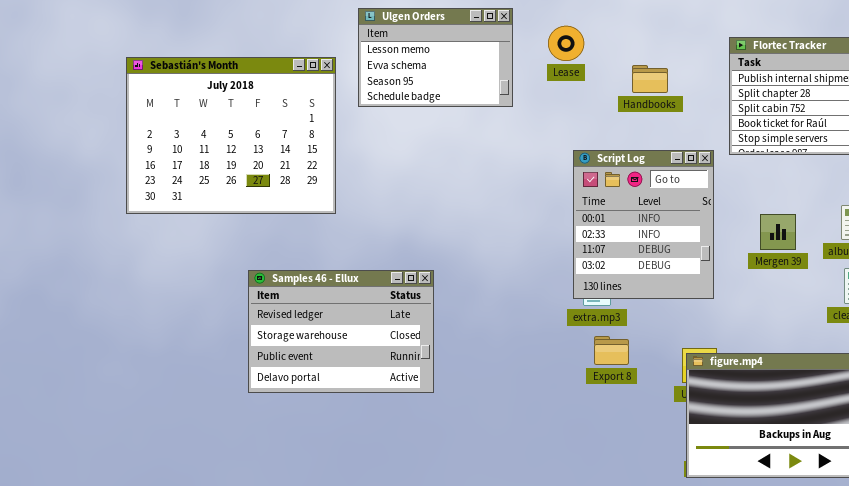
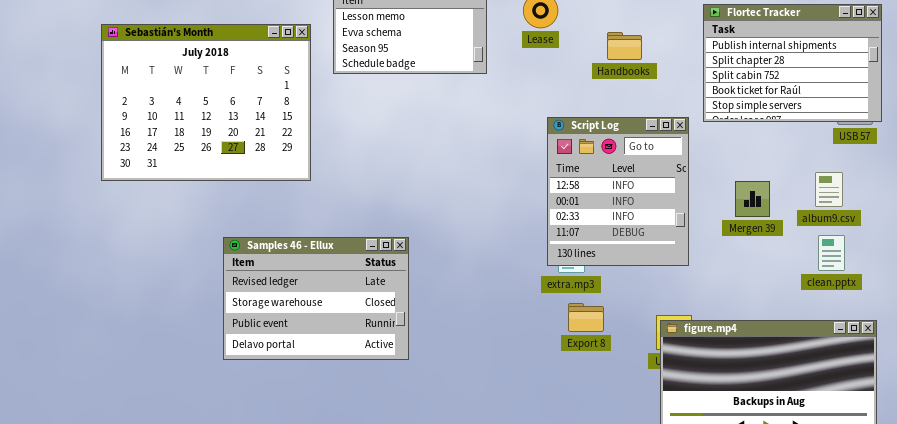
Script Log: [573,150,714,299] -> [547,117,689,266], scrolled up 1 row

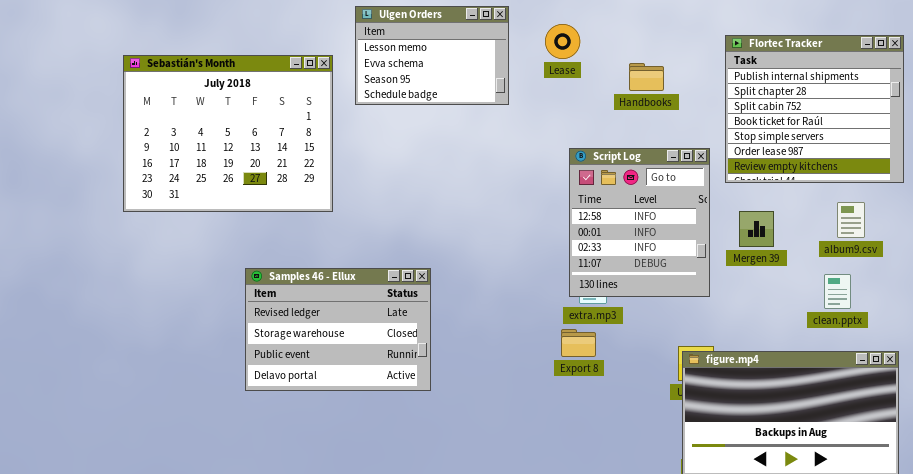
Flortec Tracker: [703,4,882,122] -> [725,35,904,183], resized
Mergen 39: [735,181,770,217] -> [739,211,774,247], moved
clean.pptx: [818,235,845,271] -> [824,274,851,309], moved
Export 8: [568,303,604,332] -> [561,329,596,357], moved

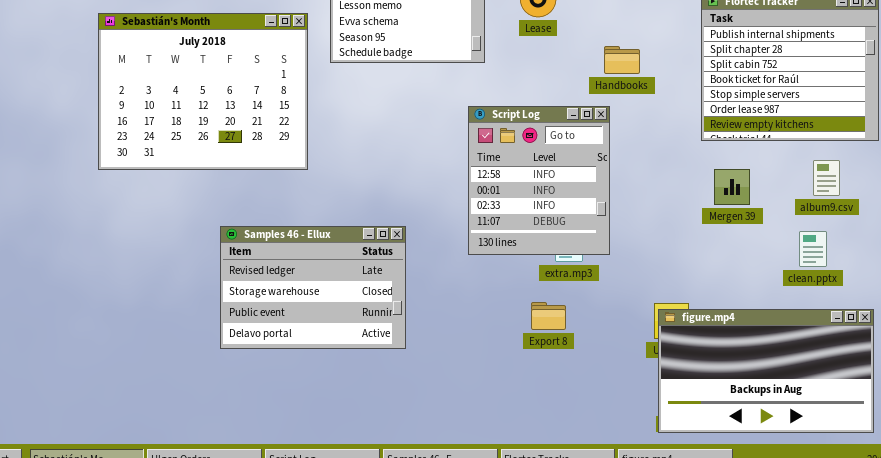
Handbooks: [629,63,664,91] -> [604,46,640,74], moved
Script Log: [569,148,710,297] -> [468,106,610,255], moved
Export 8: [561,329,596,357] -> [531,302,566,330], moved

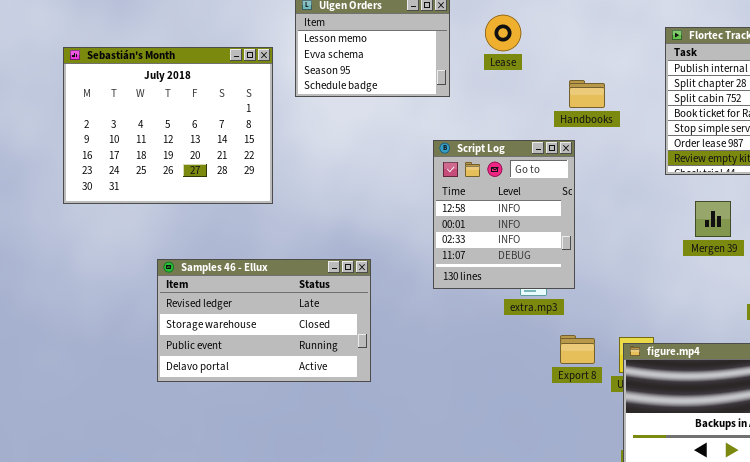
Mergen 39: [714,169,750,205] -> [695,201,731,237], moved
Samples 46 - Ellux: [220,226,406,349] -> [157,259,371,382], resized
Export 8: [531,302,566,330] -> [560,335,595,364], moved

